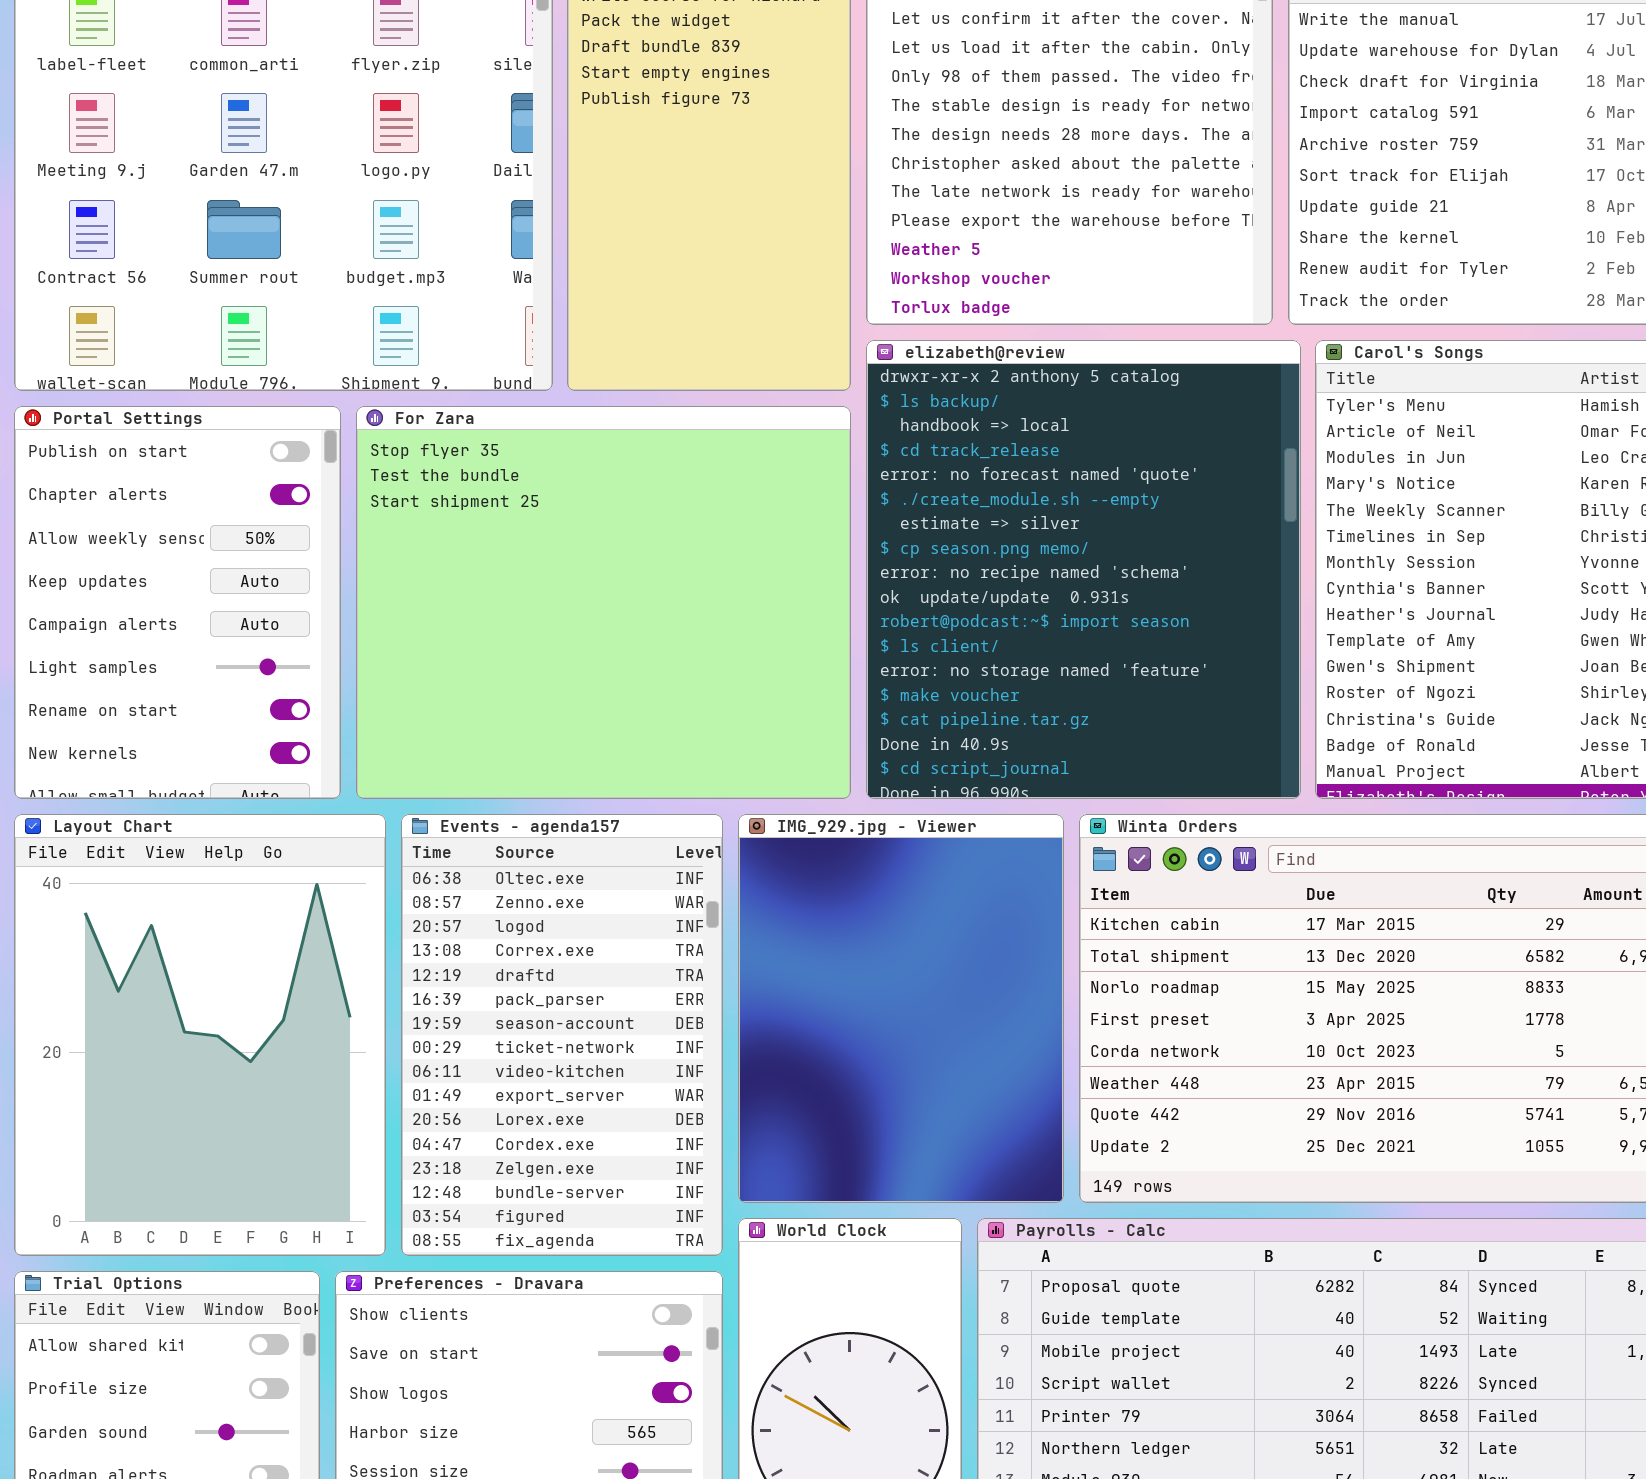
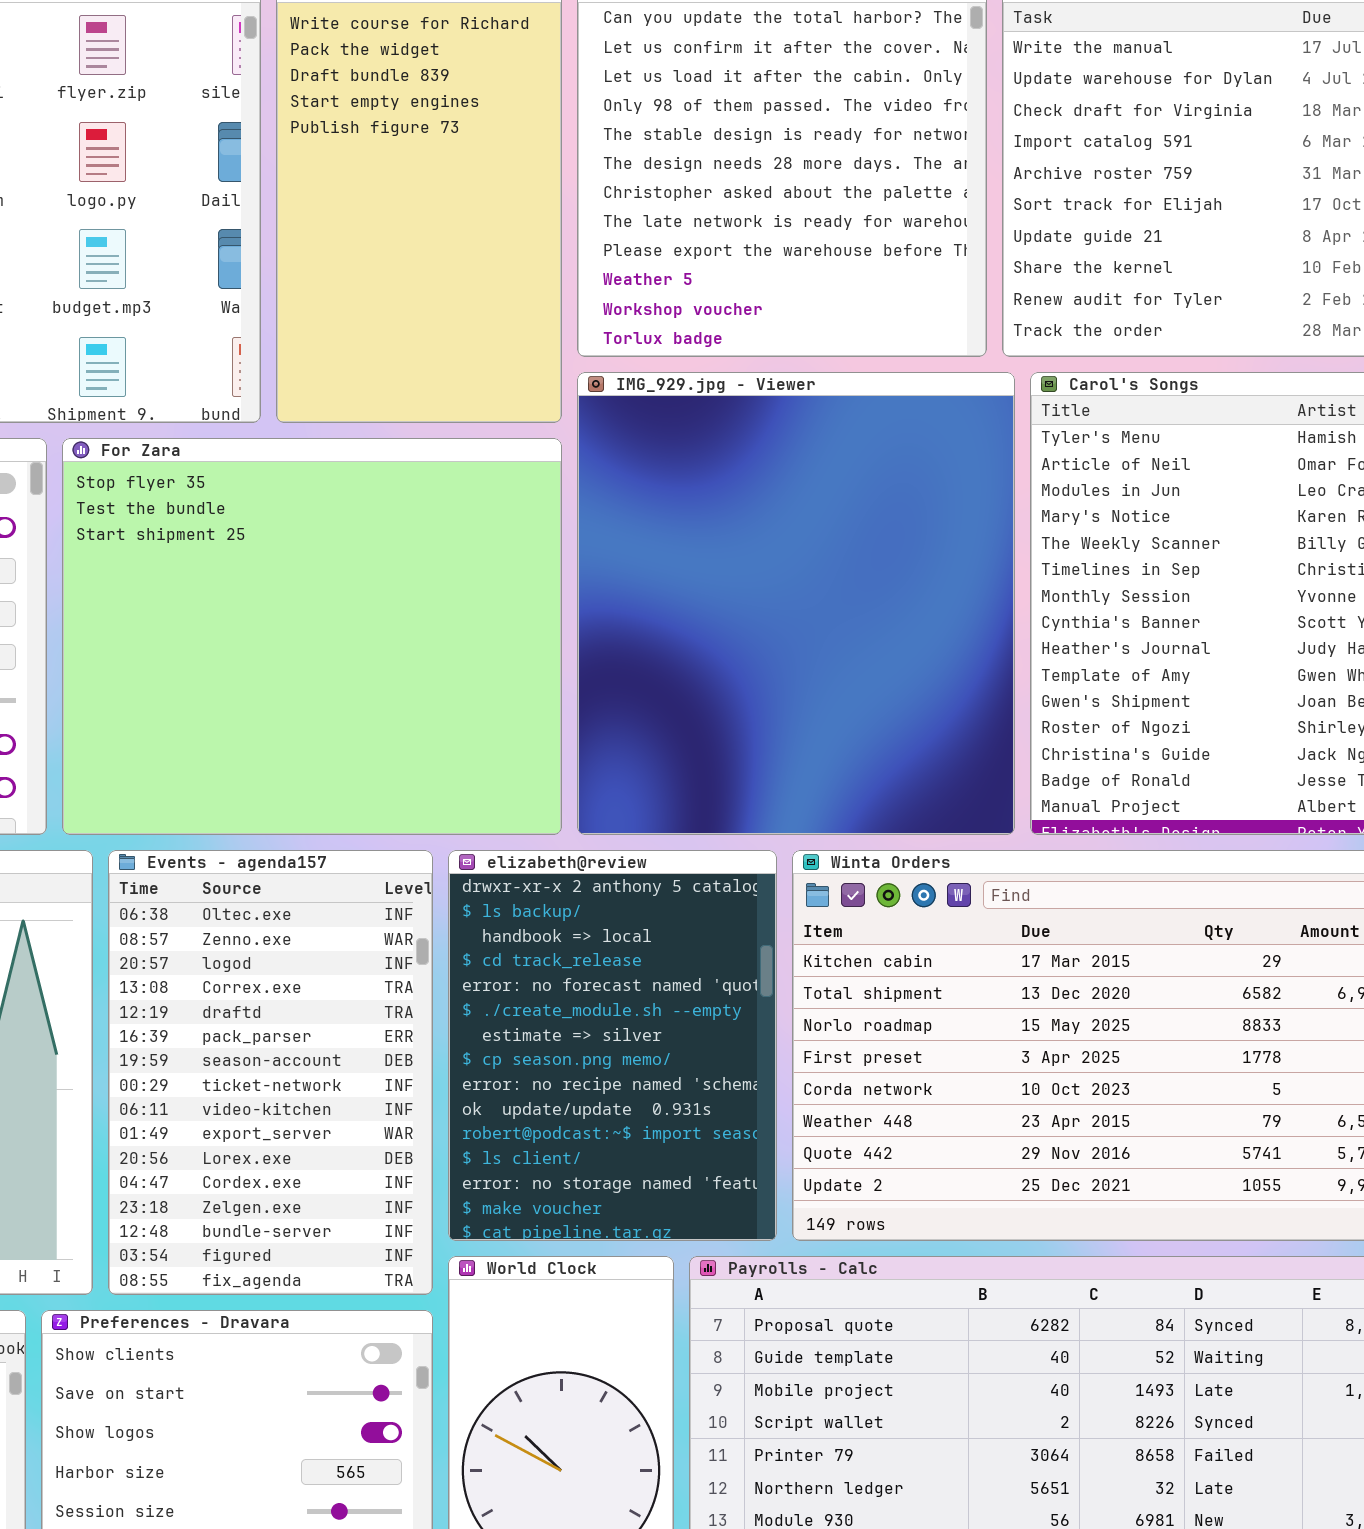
elizabeth@review: [866,340,1301,799] -> [448,850,777,1241], moved, resized
IMG_929.jpg - Viewer: [738,814,1064,1203] -> [577,372,1015,835], moved, resized

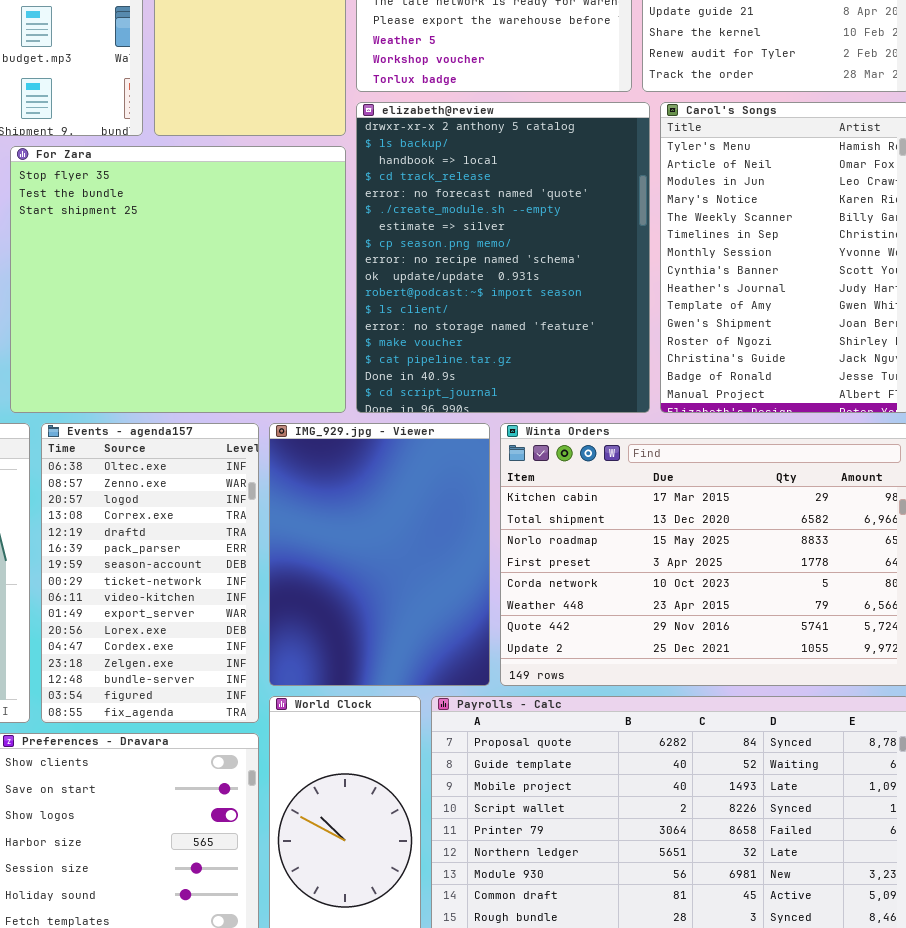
IMG_929.jpg - Viewer: [577,372,1015,835] -> [269,423,490,686], moved, resized
elizabeth@review: [448,850,777,1241] -> [356,102,650,413], moved, resized

